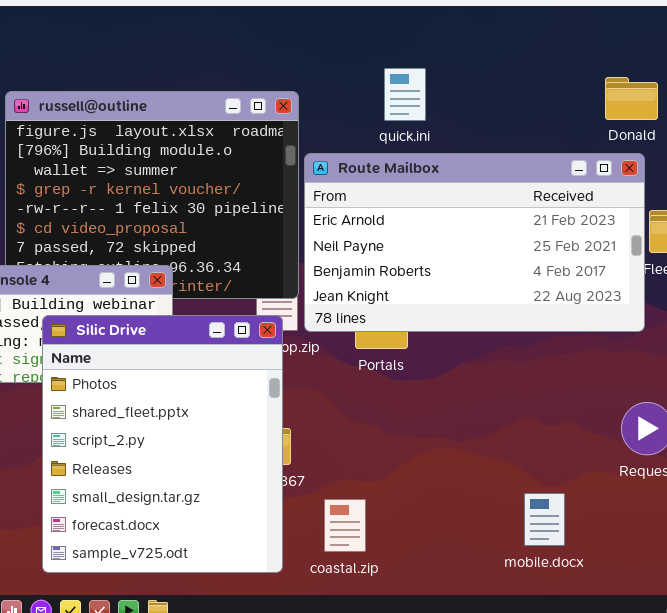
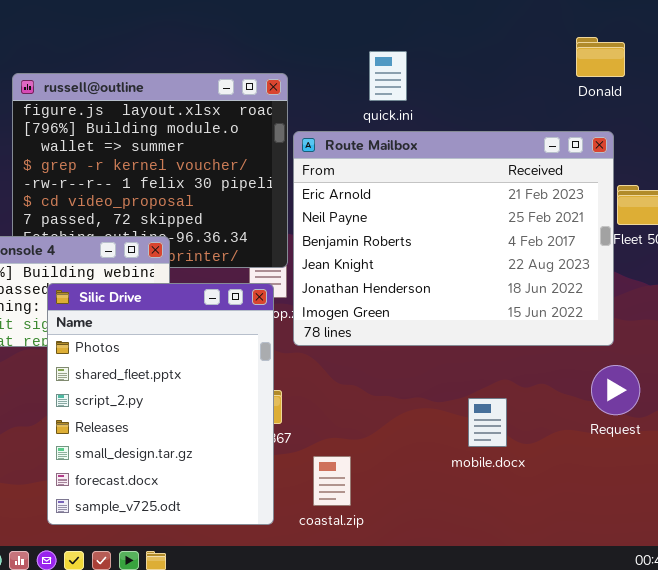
Donald: [605,77,658,120] -> [576,37,625,77], moved
Route Mailbox: [304,153,645,332] -> [293,131,614,346], resized
mobile.docx: [524,493,565,546] -> [468,398,507,447], moved

